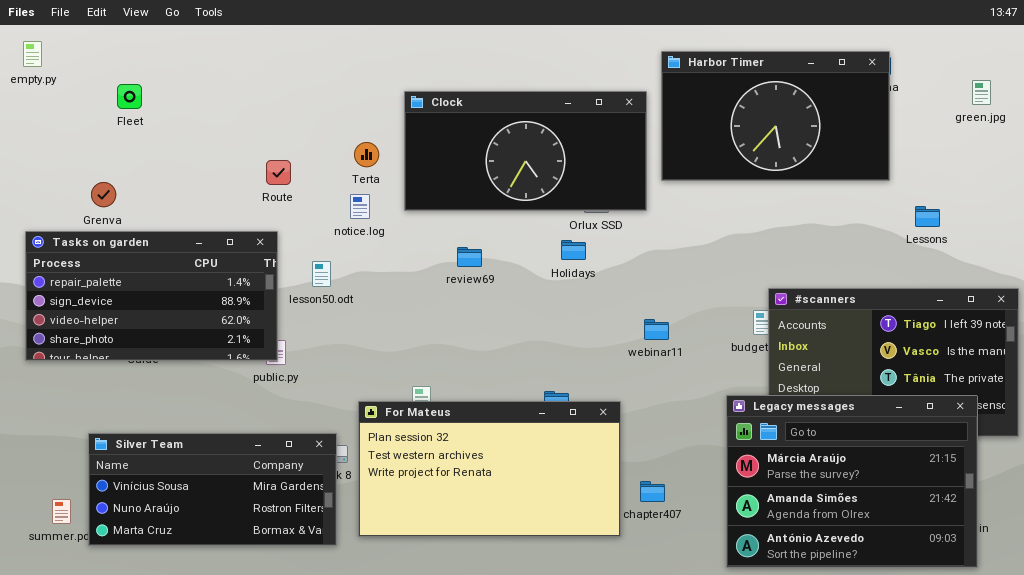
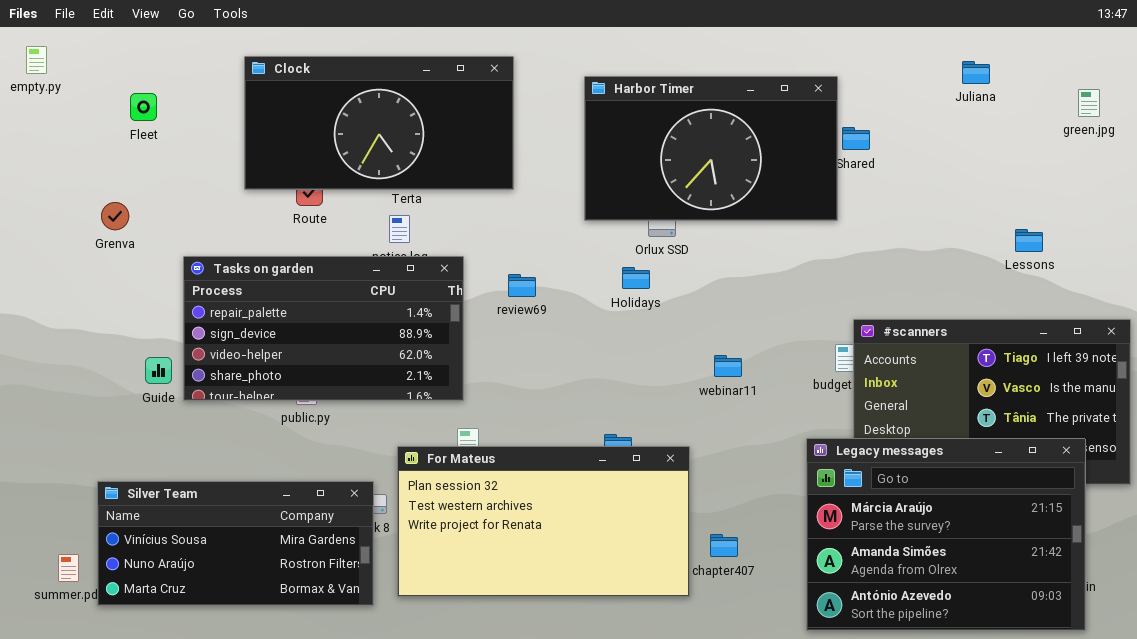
Harbor Timer: [661,51,890,181] -> [584,76,838,221], moved
Clock: [404,91,647,211] -> [244,56,514,190], moved
Tasks on garden: [25,231,278,361] -> [183,256,464,401], moved

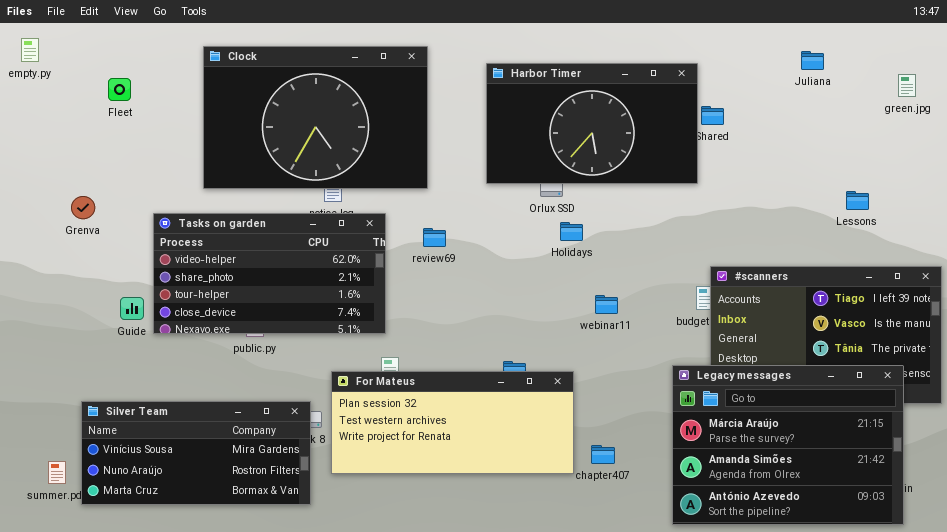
Clock: [244,56,514,190] -> [203,46,428,189], resized
Grenva: [101,202,129,230] -> [71,196,95,219], moved
Tasks on garden: [183,256,464,401] -> [153,213,386,334], scrolled down 2 rows
Holidays: [622,267,650,289] -> [560,222,583,241], moved
For Mateus: [397,446,690,597] -> [331,371,574,474], resized

